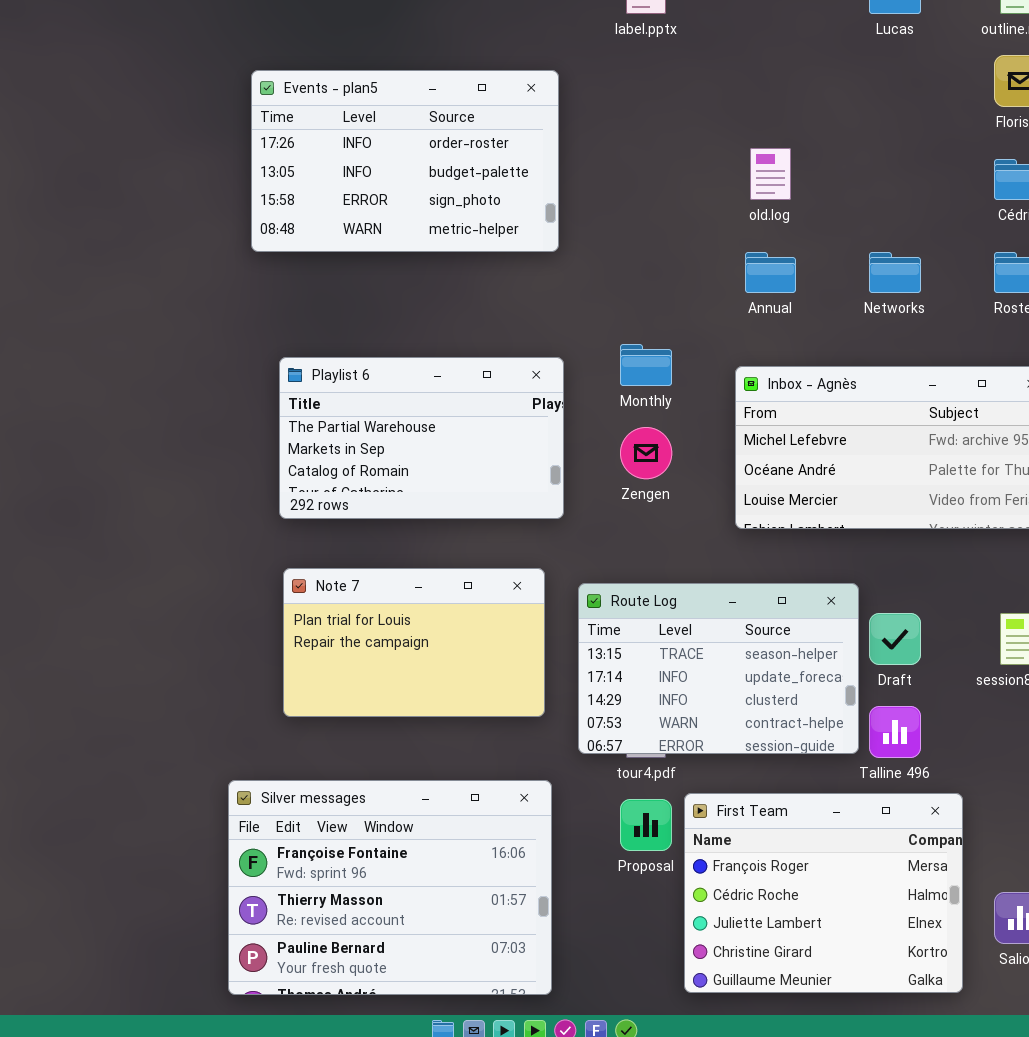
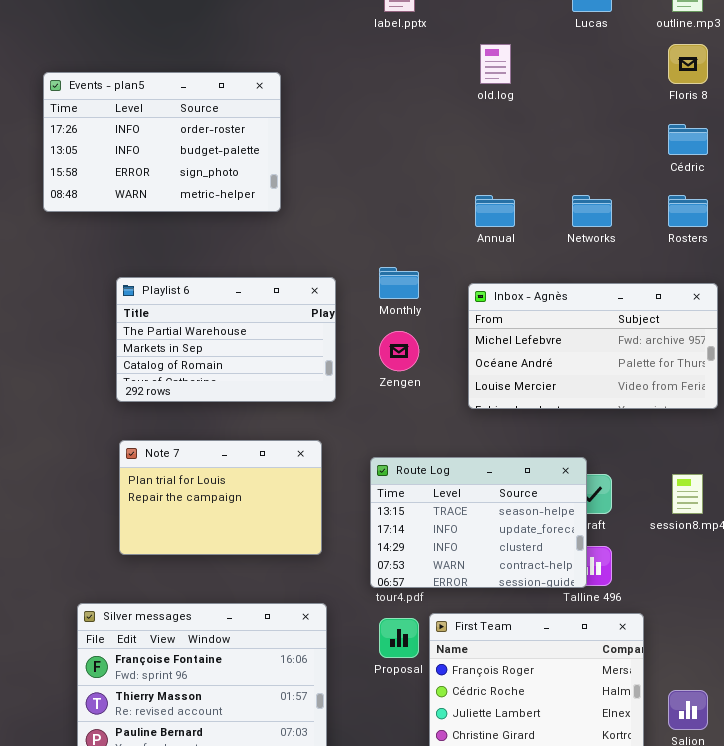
Events - plan5: [251,70,559,252] -> [43,72,281,212], moved
old.log: [750,148,791,200] -> [480,44,511,84], moved
Route Log: [578,583,859,754] -> [370,457,587,588], moved

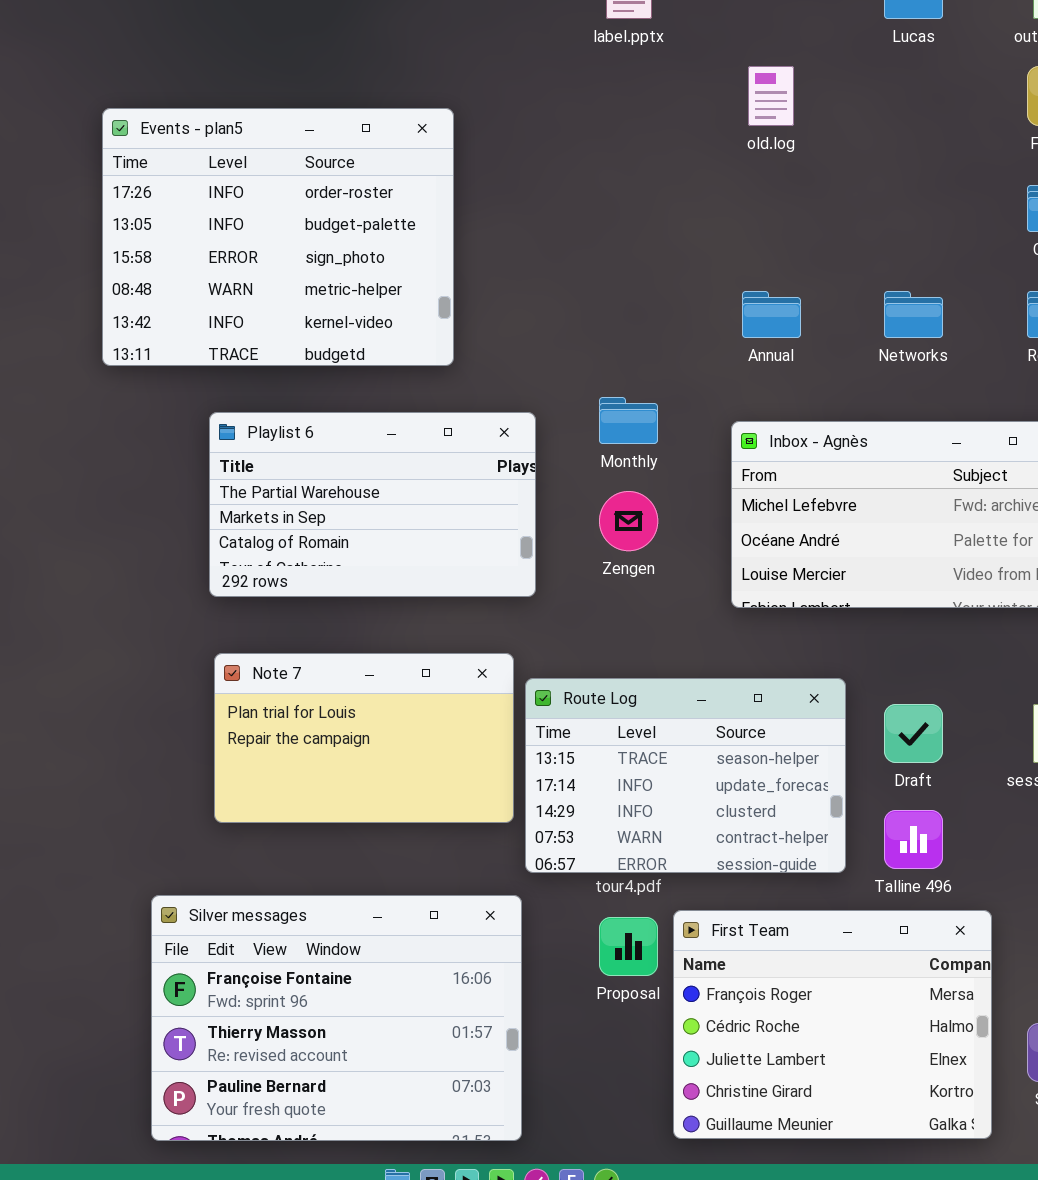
Events - plan5: [43,72,281,212] -> [102,108,454,366], resized
Route Log: [370,457,587,588] -> [525,678,846,873], moved

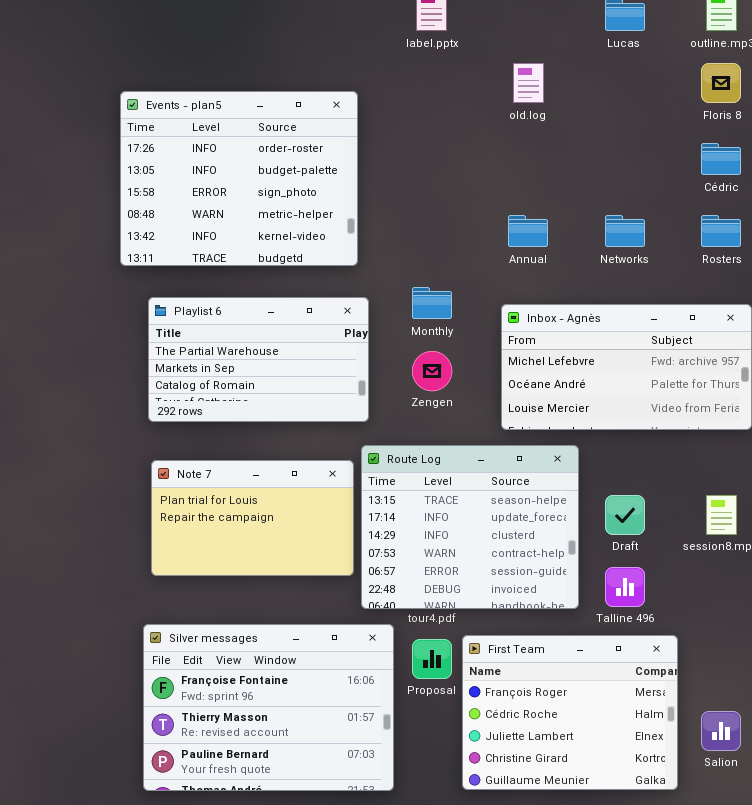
Events - plan5: [102,108,454,366] -> [120,91,358,266], moved
Route Log: [525,678,846,873] -> [361,445,579,609], resized
Silver messages: [151,895,522,1141] -> [143,624,394,791], moved

